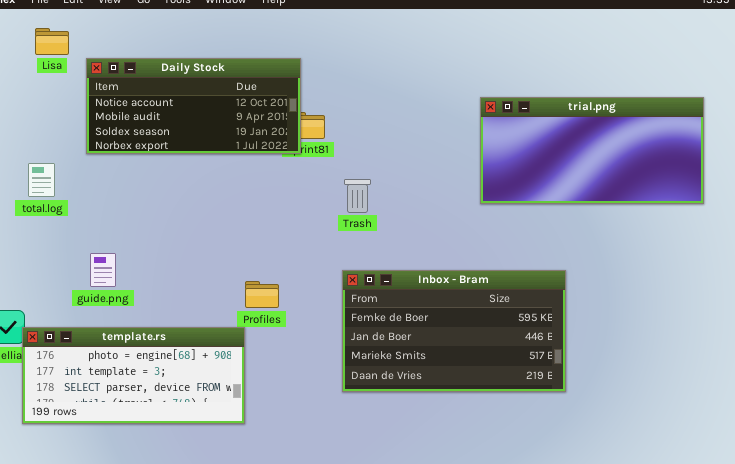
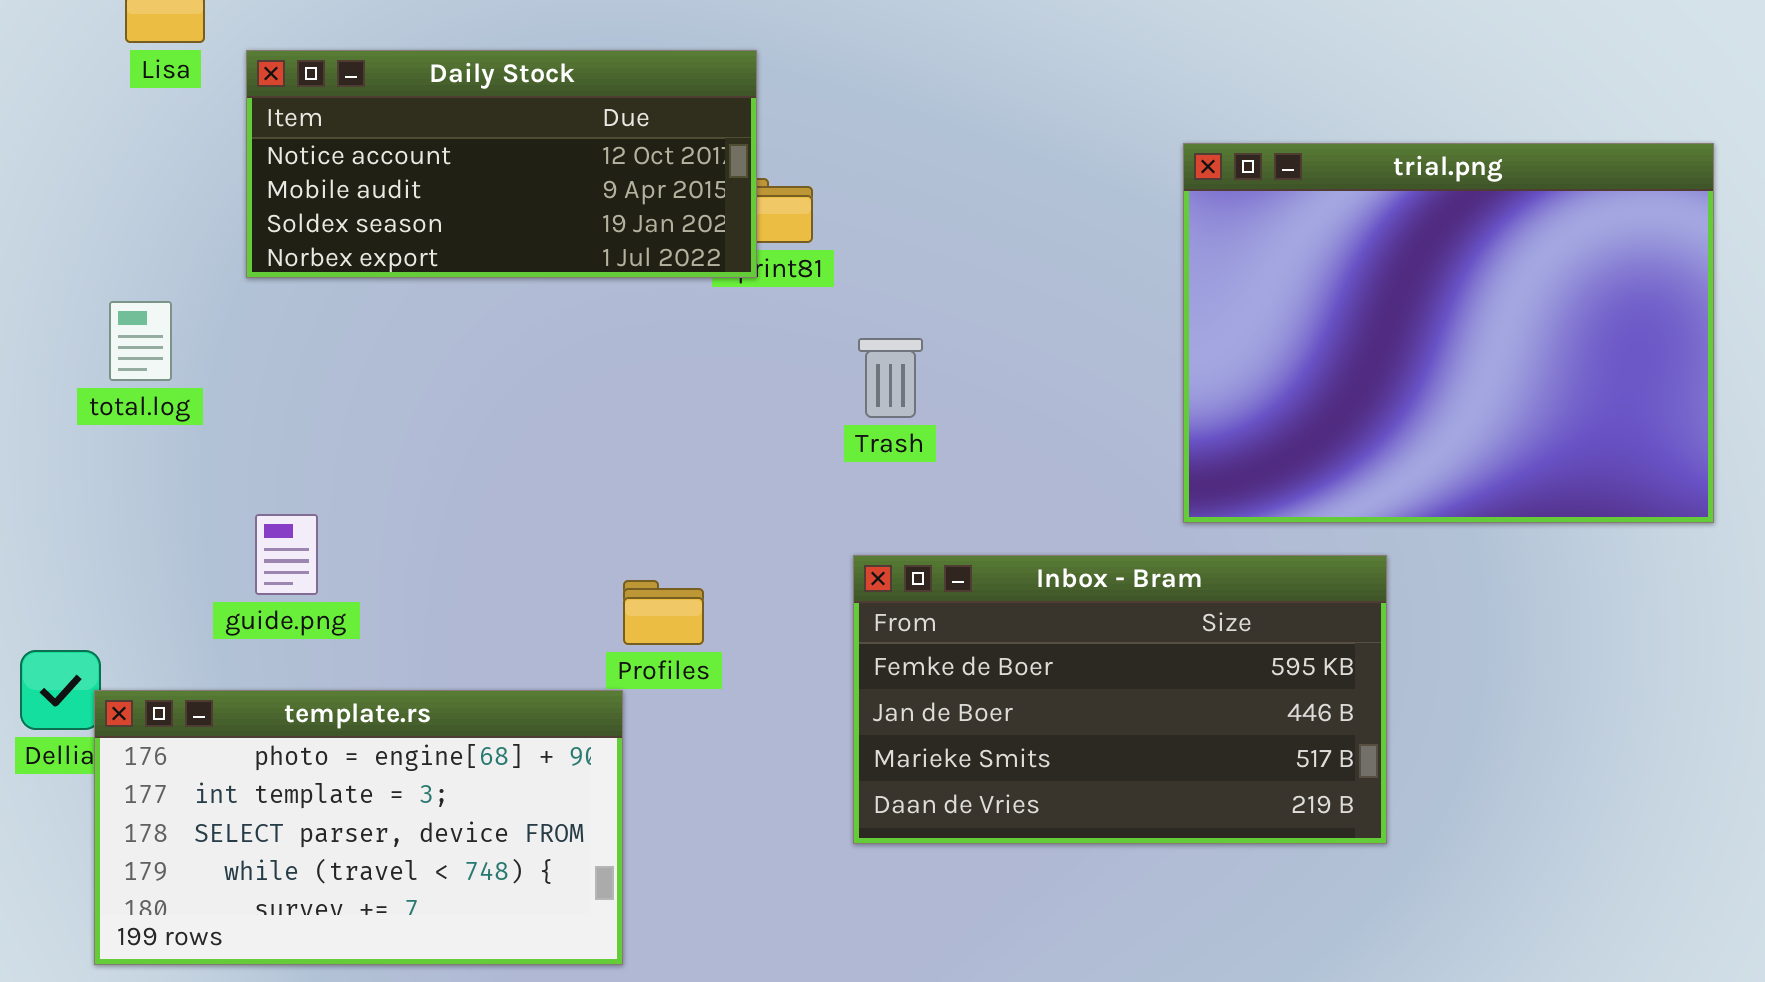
trial.png: [480,97,704,204] -> [1183,143,1714,523], resized
template.rs: [22,327,245,424] -> [94,690,623,965], resized

